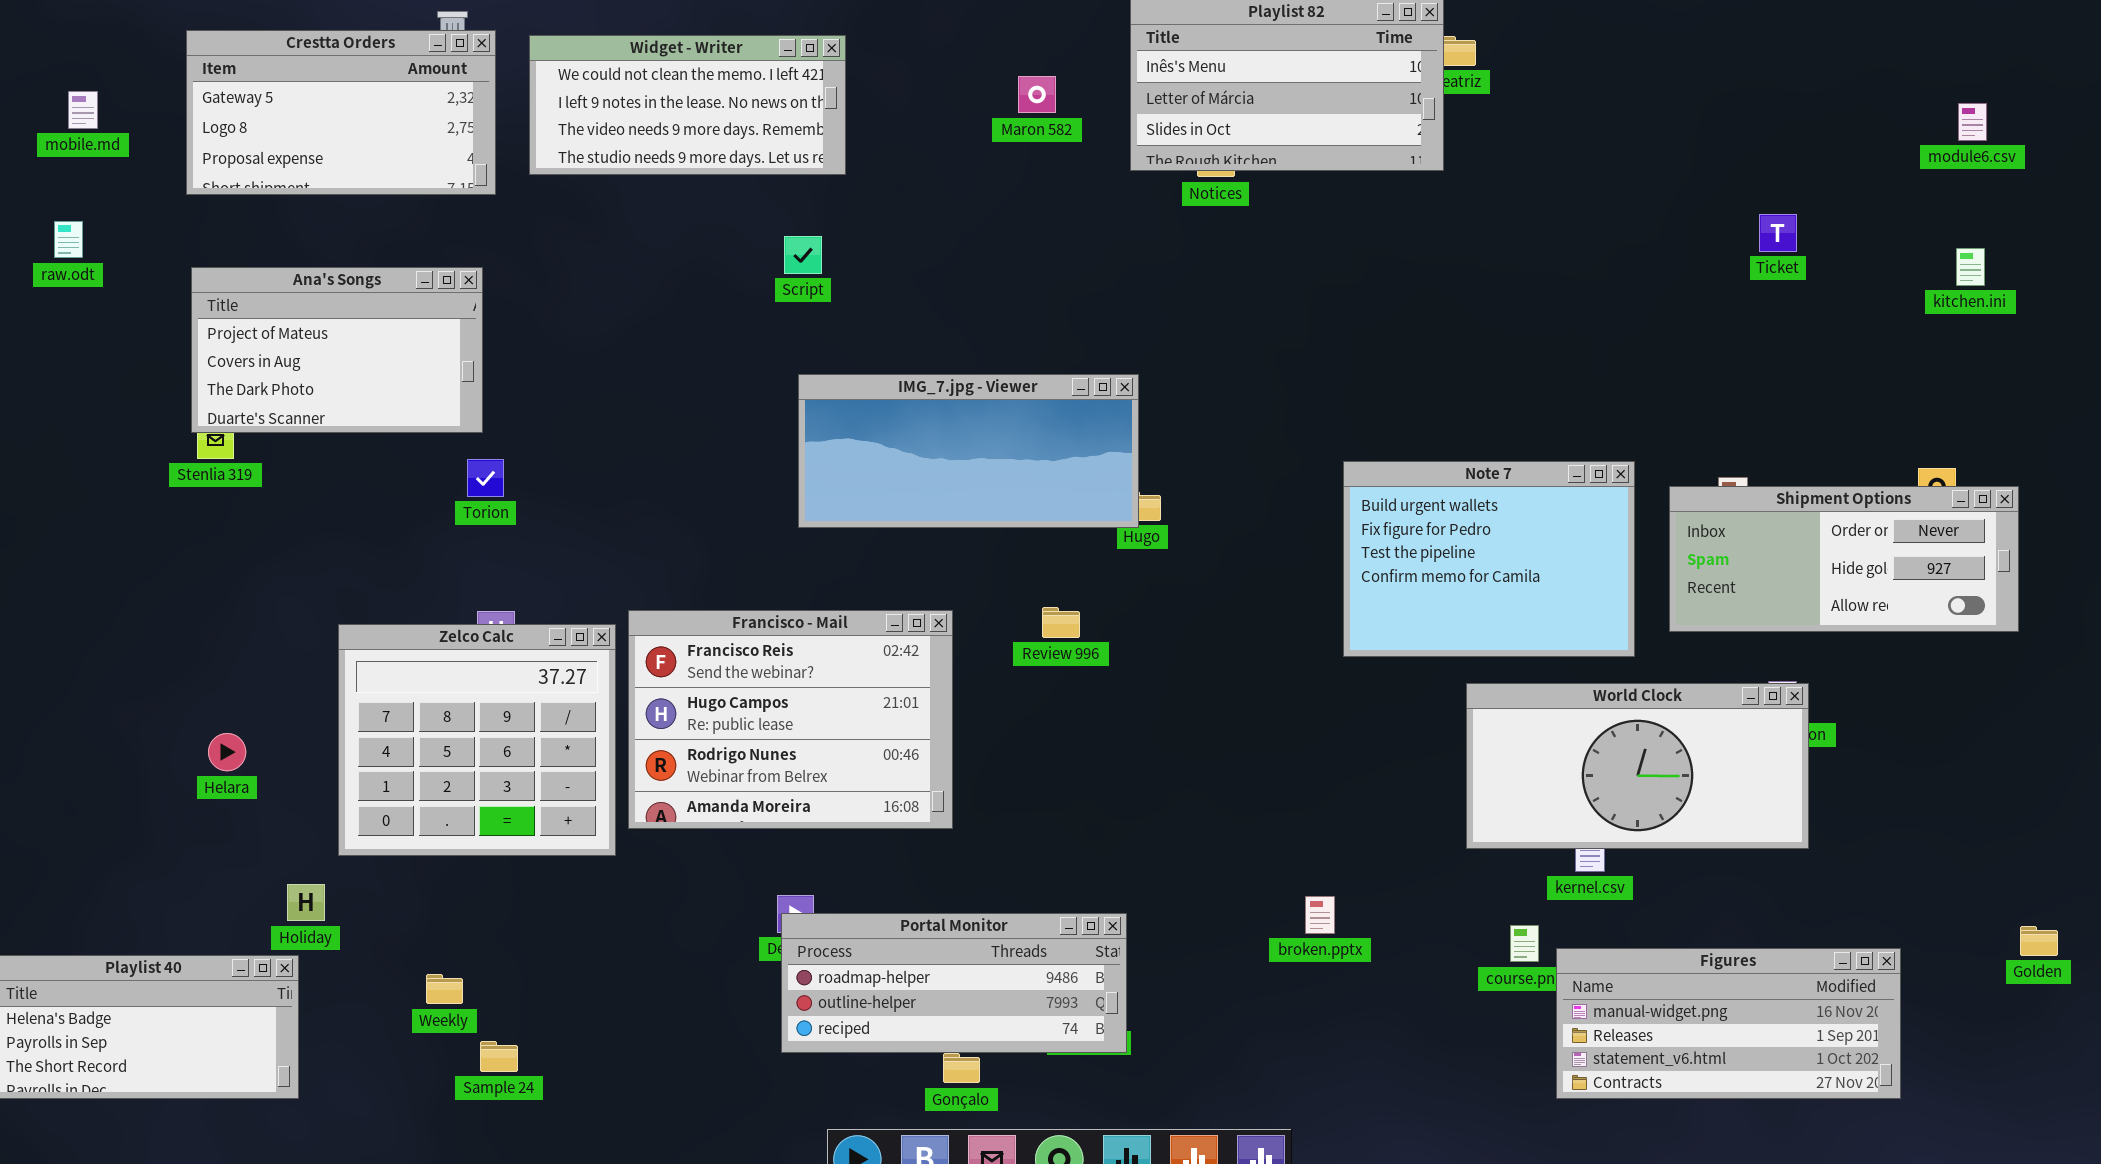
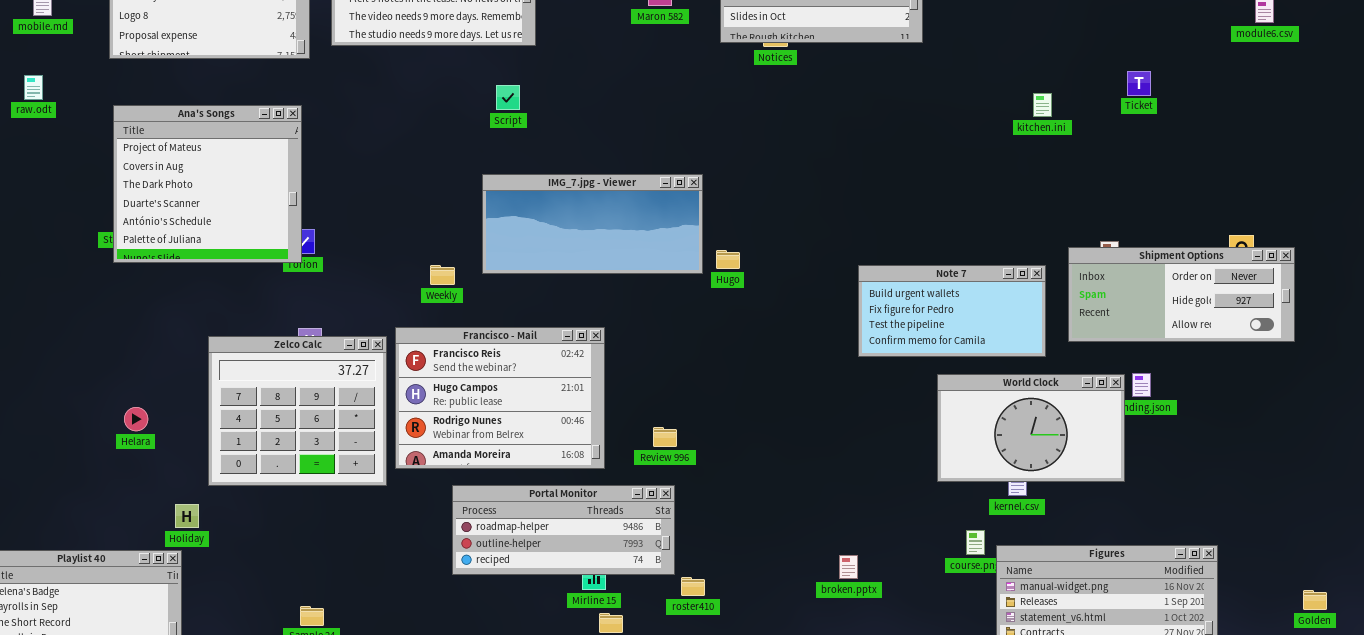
kitchen.ini: [1956,248,1985,286] -> [1033,93,1052,117], moved
Ana's Songs: [191,267,483,433] -> [113,105,302,263], resized
IMG_7.jpg - Viewer: [798,374,1139,528] -> [482,174,703,274], moved
Note 7: [1343,461,1635,657] -> [858,265,1046,357], resized
Review 996: [1042,607,1080,638] -> [653,427,677,447], moved
World Clock: [1466,683,1809,849] -> [937,374,1125,482], resized
broken.pptx: [1305,896,1335,934] -> [839,555,858,579], moved
Portal Monitor: [781,913,1127,1053] -> [452,485,675,575], moved
Golden: [2020,926,2058,956] -> [1303,590,1327,610], moved
Weekly: [426,974,463,1004] -> [430,265,455,285], moved

